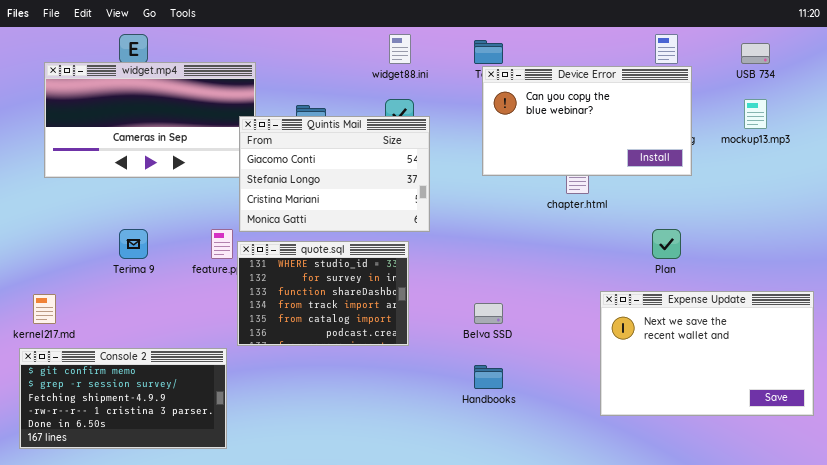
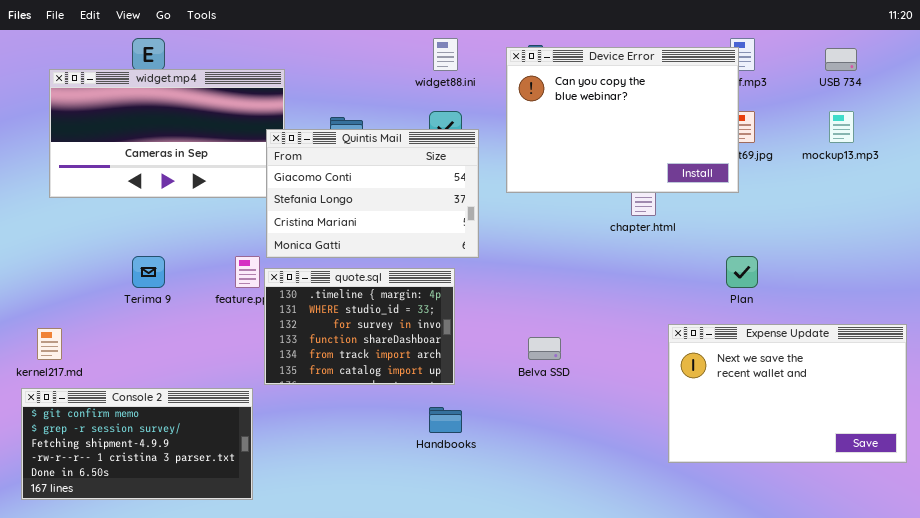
Device Error: [482,66,692,176] -> [506,47,739,193], moved, resized
quote.sql: [237,241,409,346] -> [264,268,455,385], scrolled up 1 row
Handbooks: [474,365,503,389] -> [429,407,462,433], moved

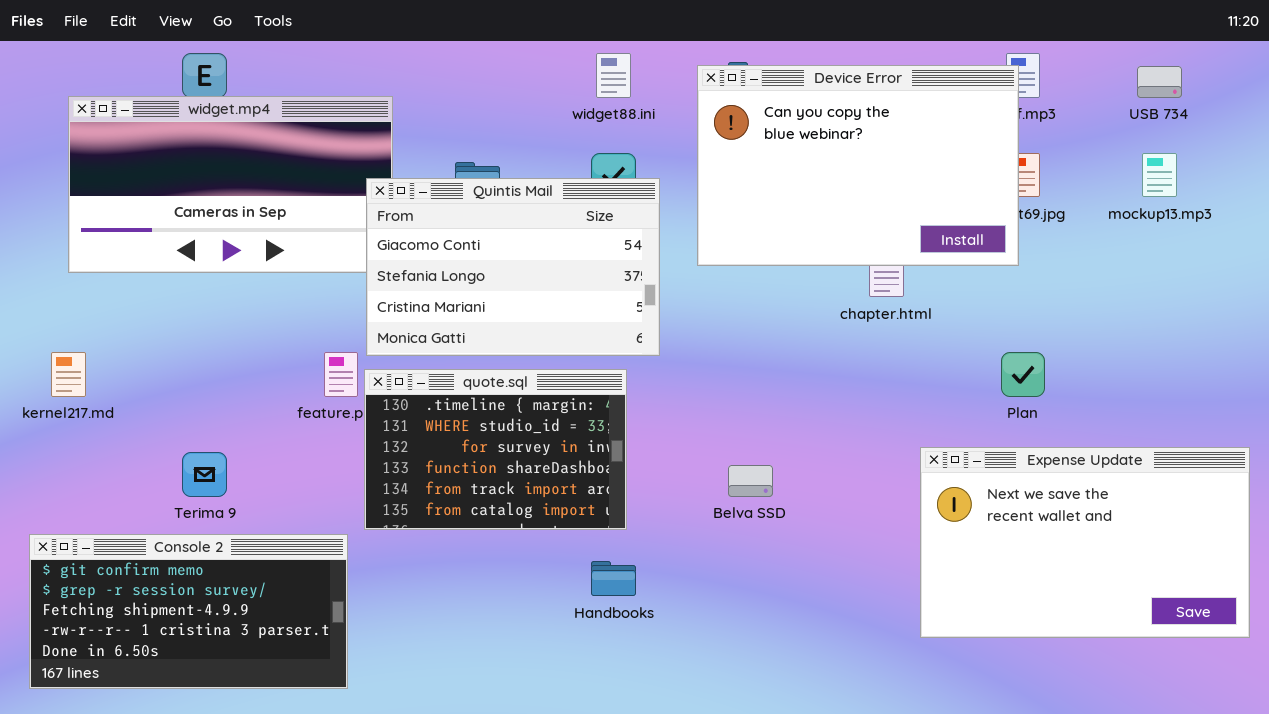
Terima 9: [132,256,165,288] -> [182,452,227,497], moved
kernel217.md: [37,328,62,360] -> [51,352,86,397], moved

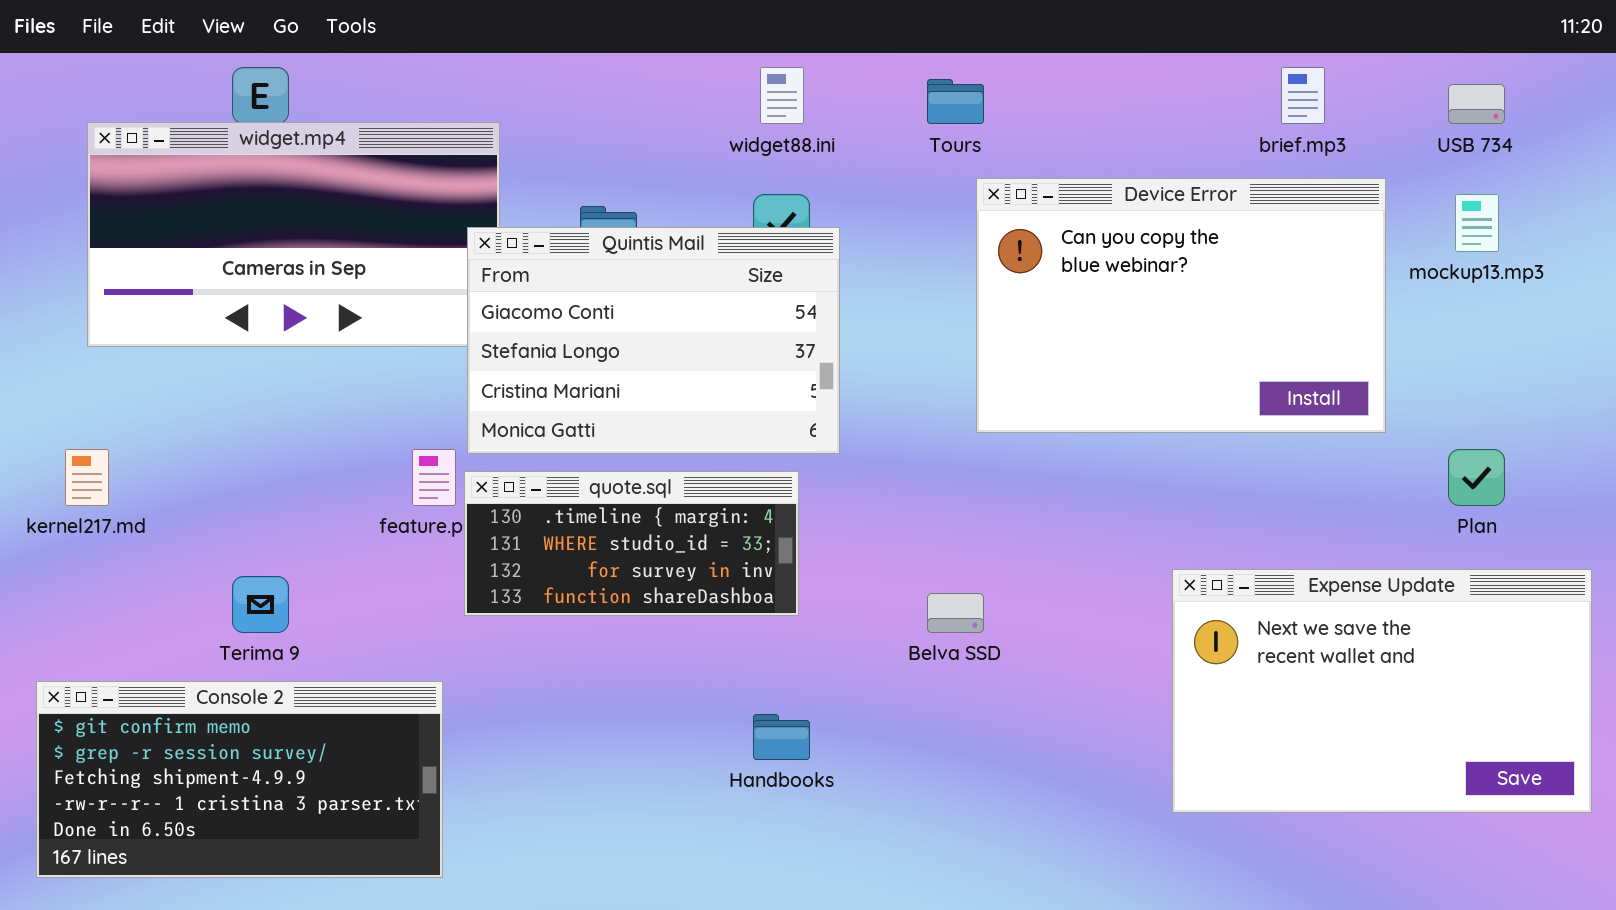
Device Error: [697,65,1019,266] -> [976,178,1386,433], moved
Plan: [1001,352,1045,397] -> [1448,449,1505,506], moved
quote.sql: [364,369,627,530] -> [464,471,799,616], resized

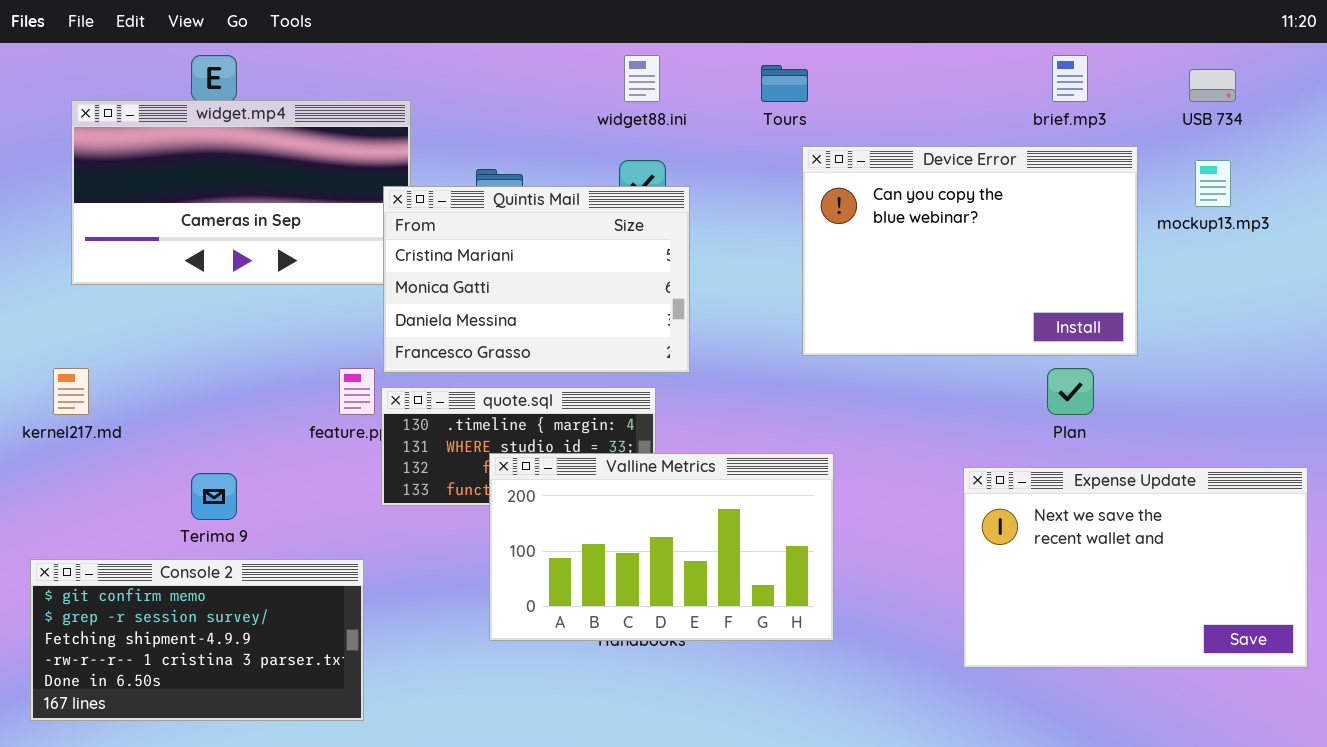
Quintis Mail: [467,227,840,454] -> [383,186,690,373], scrolled down 2 rows
Plan: [1448,449,1505,506] -> [1047,368,1094,415], moved
Valline Metrics: none -> [489,453,834,641], opened

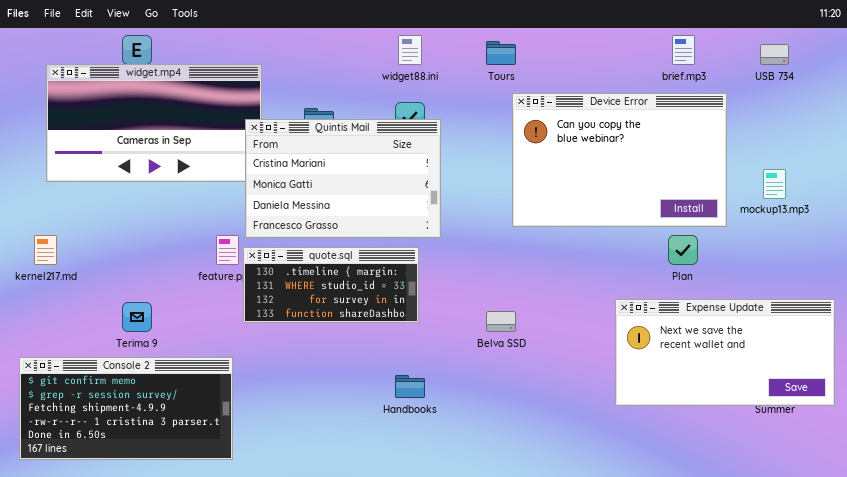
mockup13.mp3: [1195,160,1231,207] -> [763,169,786,199], moved
Valline Metrics: [489,453,834,641] -> none, closed
Expense Update: [963,467,1308,668] -> [615,299,835,406], resized

